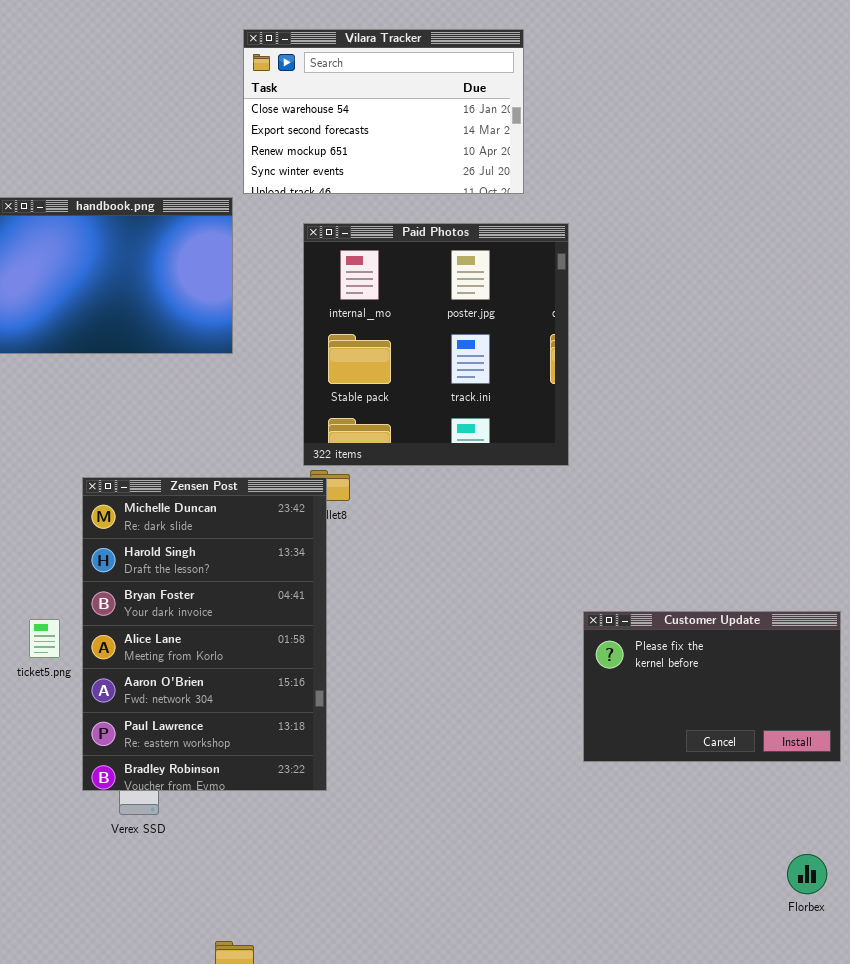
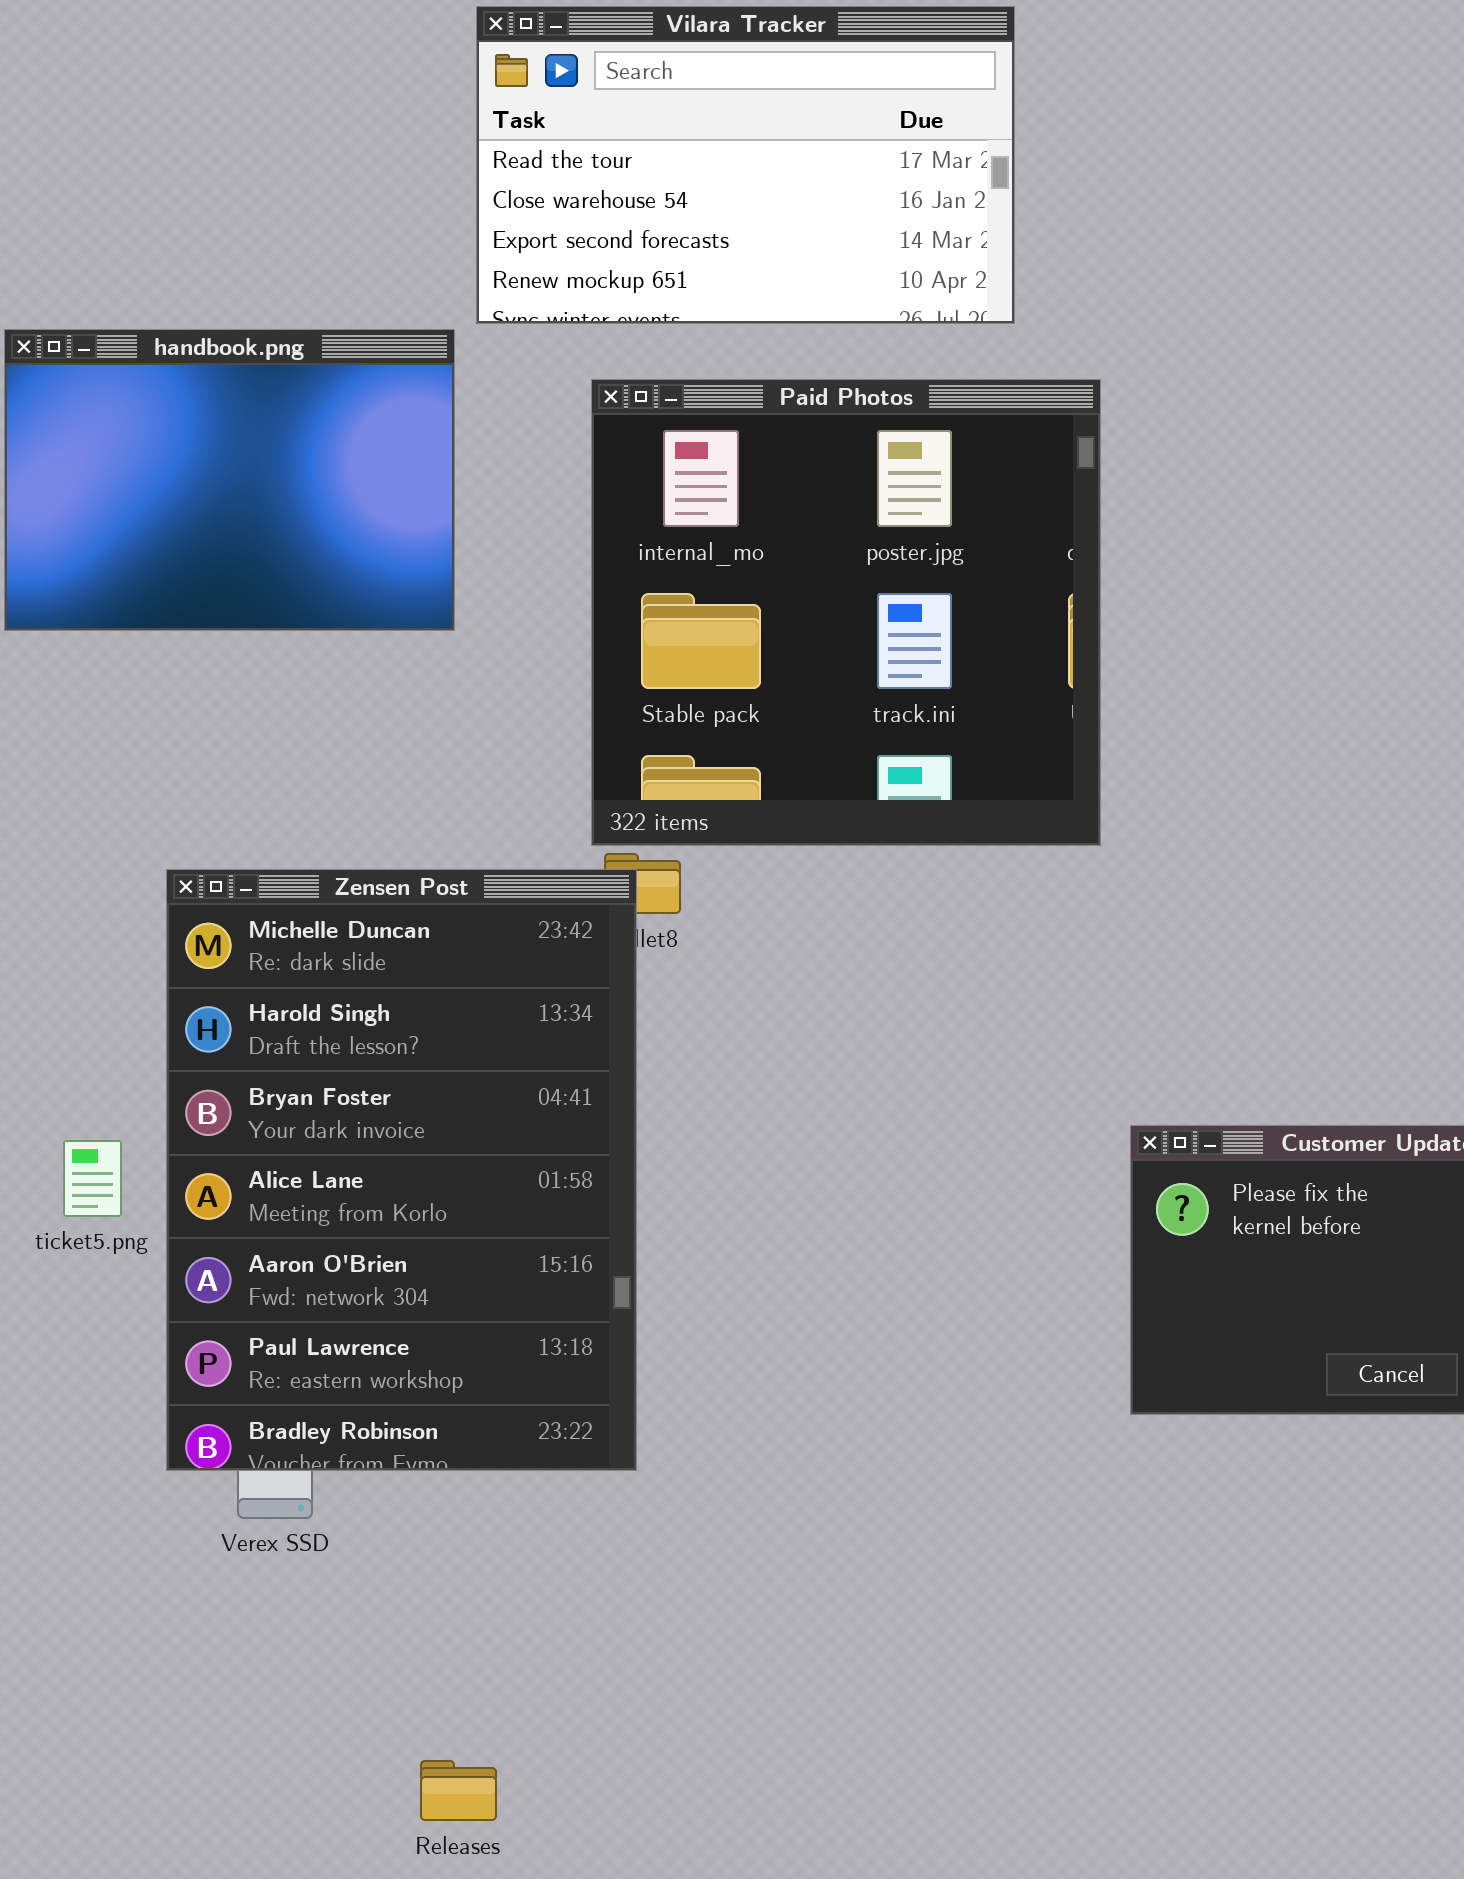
Vilara Tracker: [243,29,524,194] -> [476,6,1015,324], scrolled up 1 row

